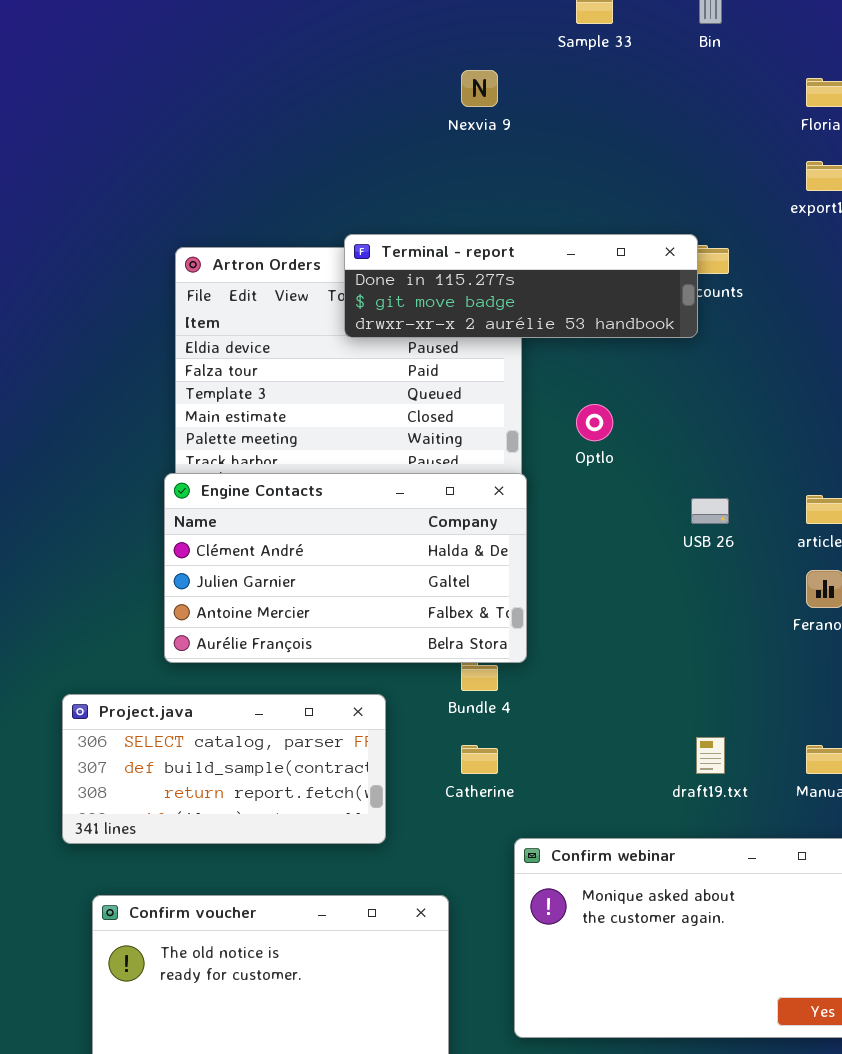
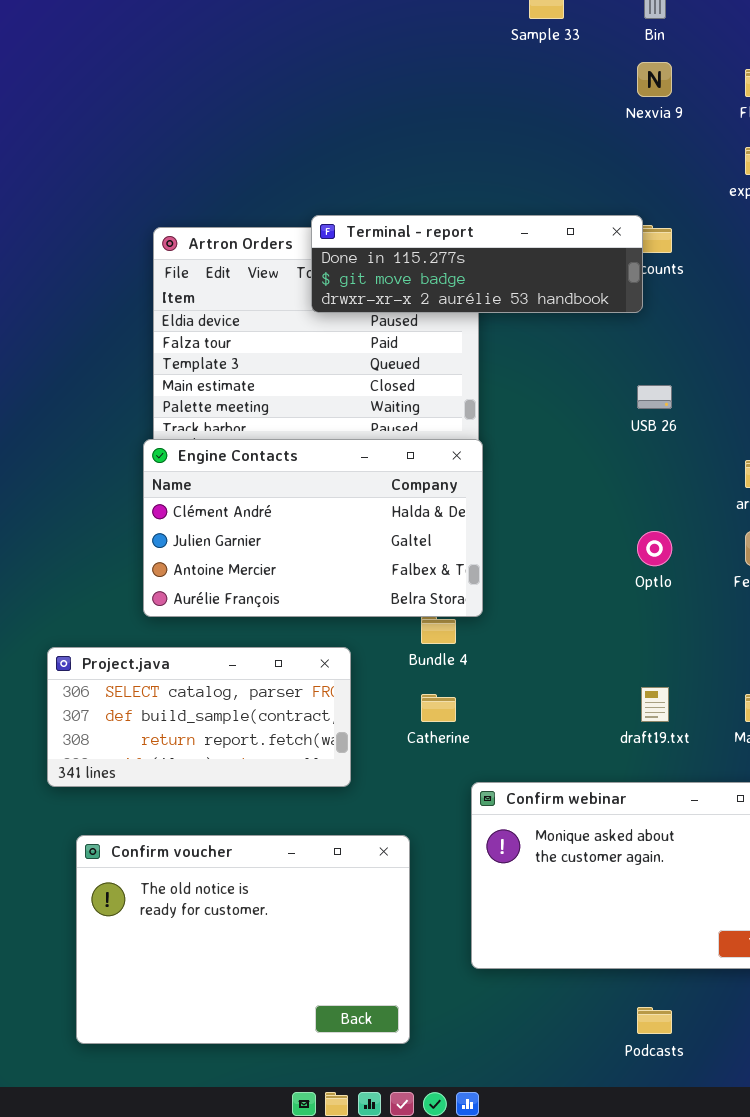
Nexvia 9: [461,70,498,107] -> [637,62,672,97], moved
Optlo: [576,404,613,441] -> [637,531,672,566], moved
USB 26: [691,498,729,524] -> [637,385,672,409], moved

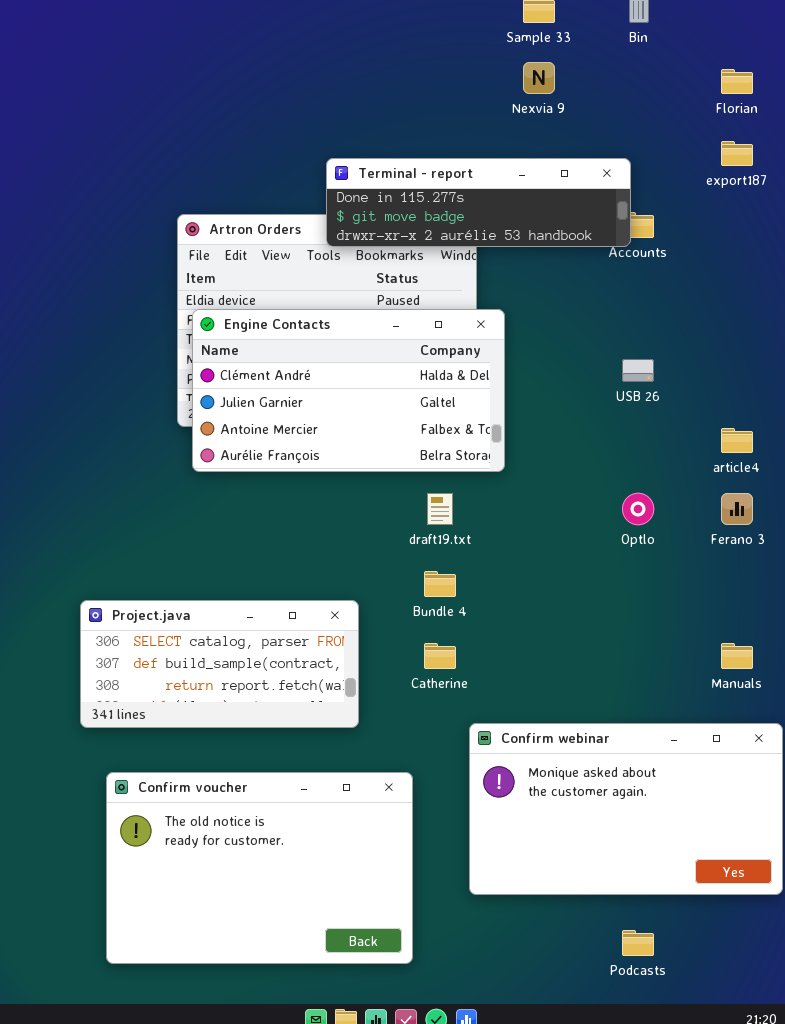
Nexvia 9: [637,62,672,97] -> [523,62,555,94], moved
Terminal - report: [311,215,643,313] -> [326,158,631,247], moved
Engine Contacts: [143,439,483,617] -> [192,309,505,472], moved
draft19.txt: [641,687,669,722] -> [427,493,453,525], moved

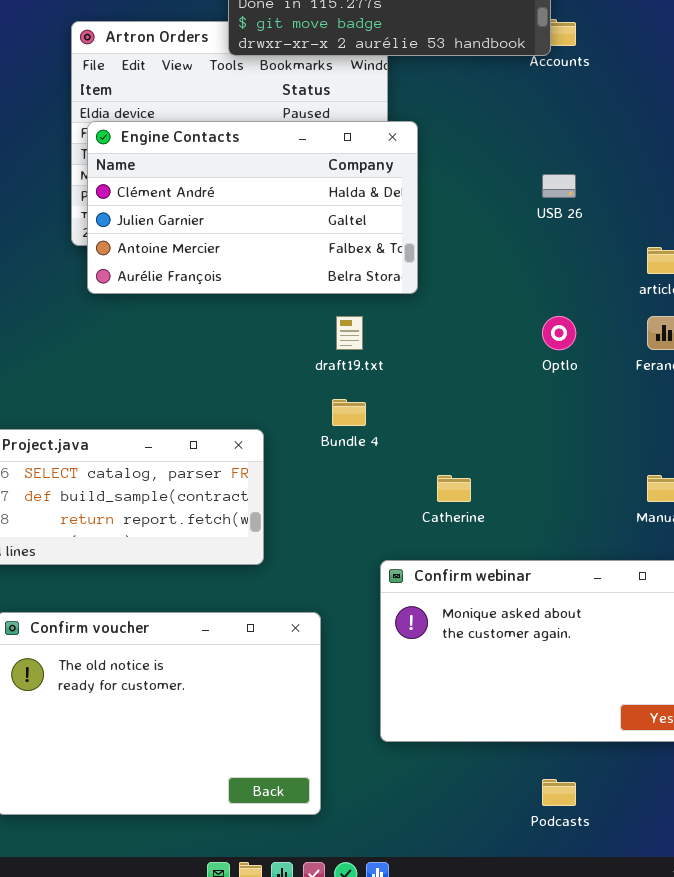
Catherine: [424,643,456,669] -> [437,475,471,502], moved

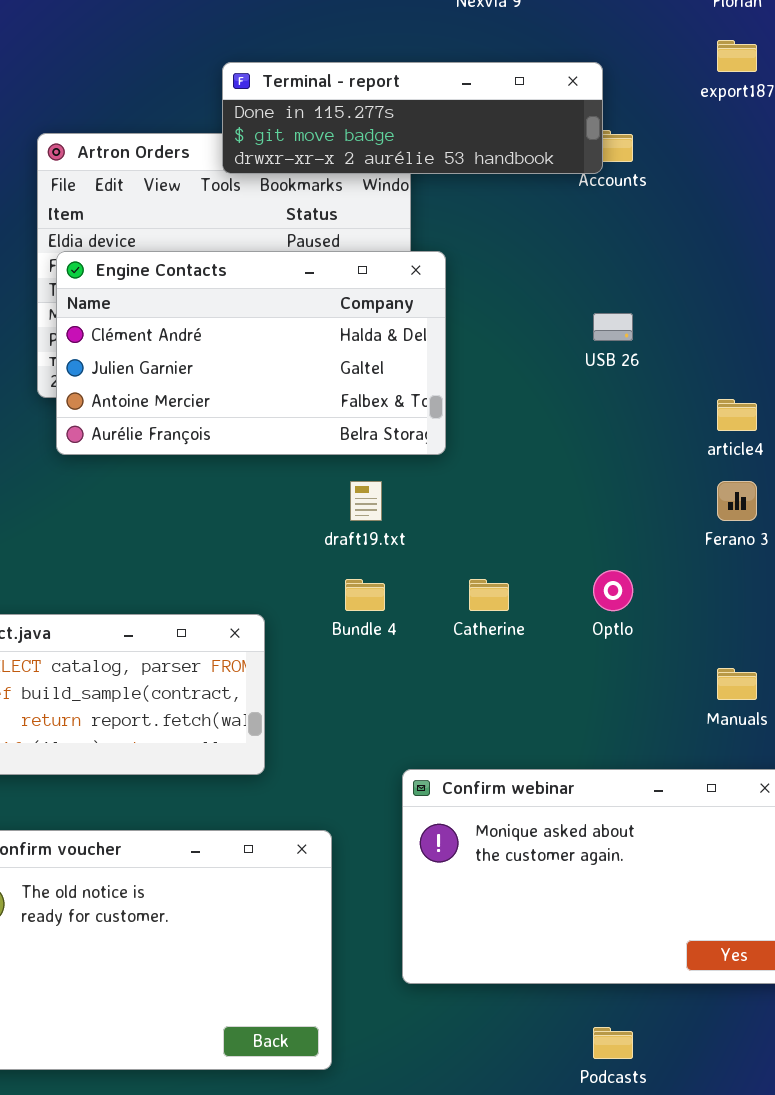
Optlo: [542,316,576,350] -> [593,570,633,611], moved
Catherine: [437,475,471,502] -> [469,579,509,611], moved

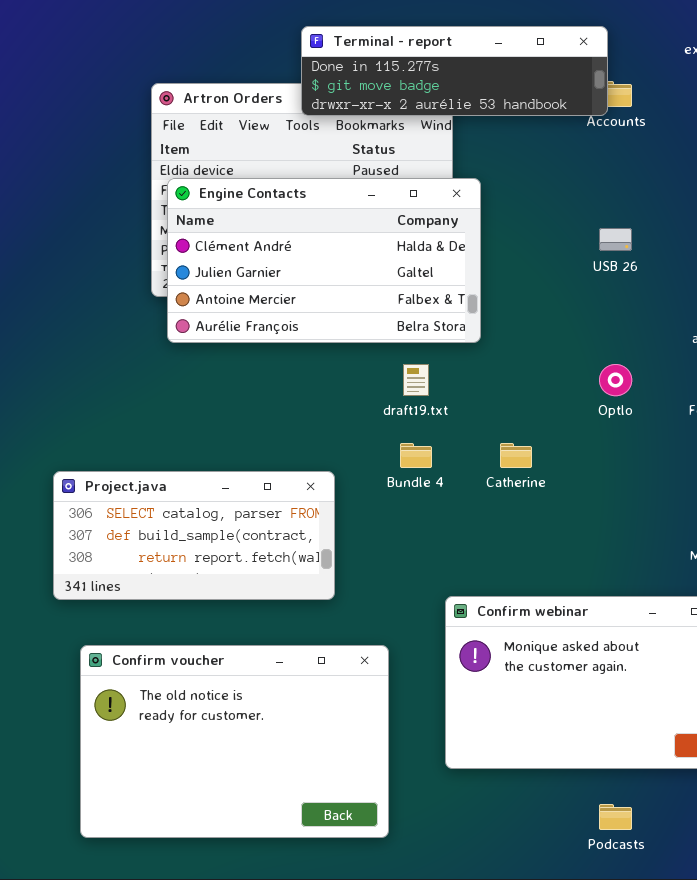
Optlo: [593,570,633,611] -> [599,364,632,396], moved

